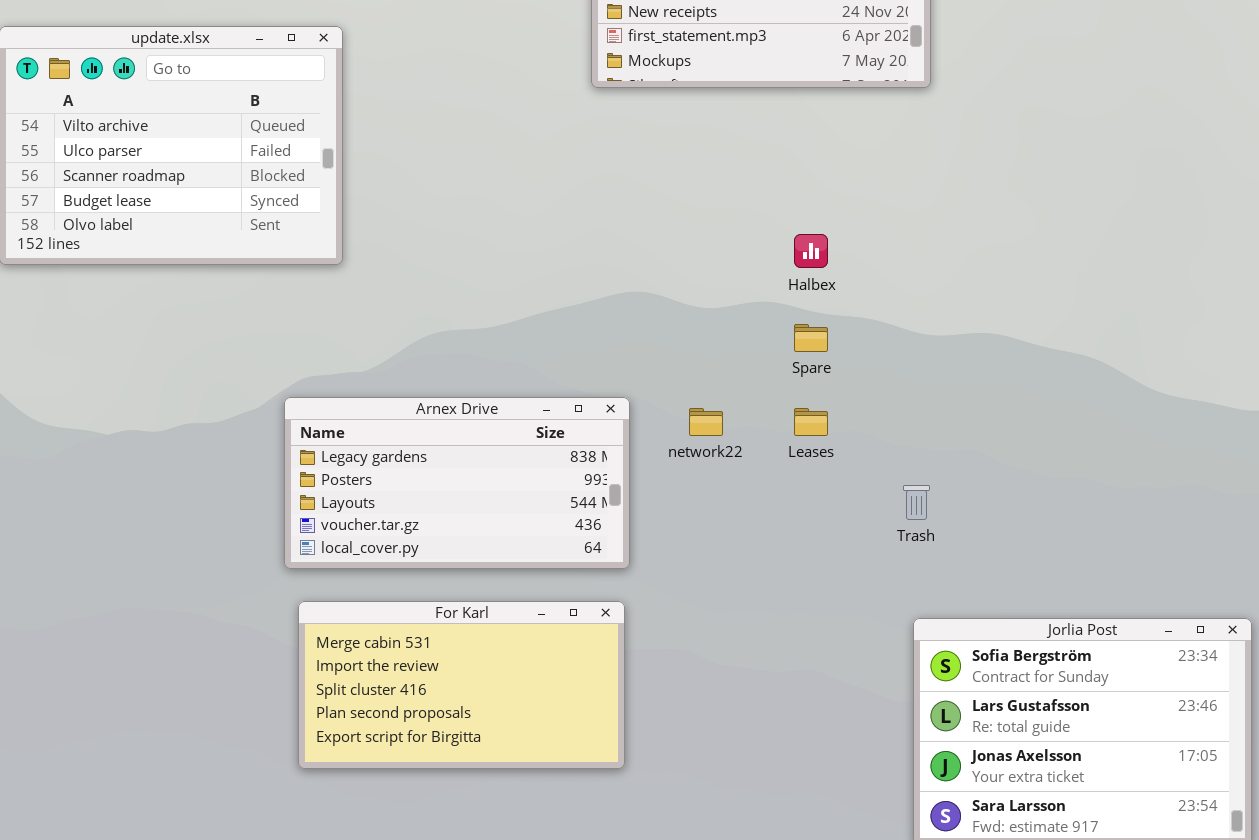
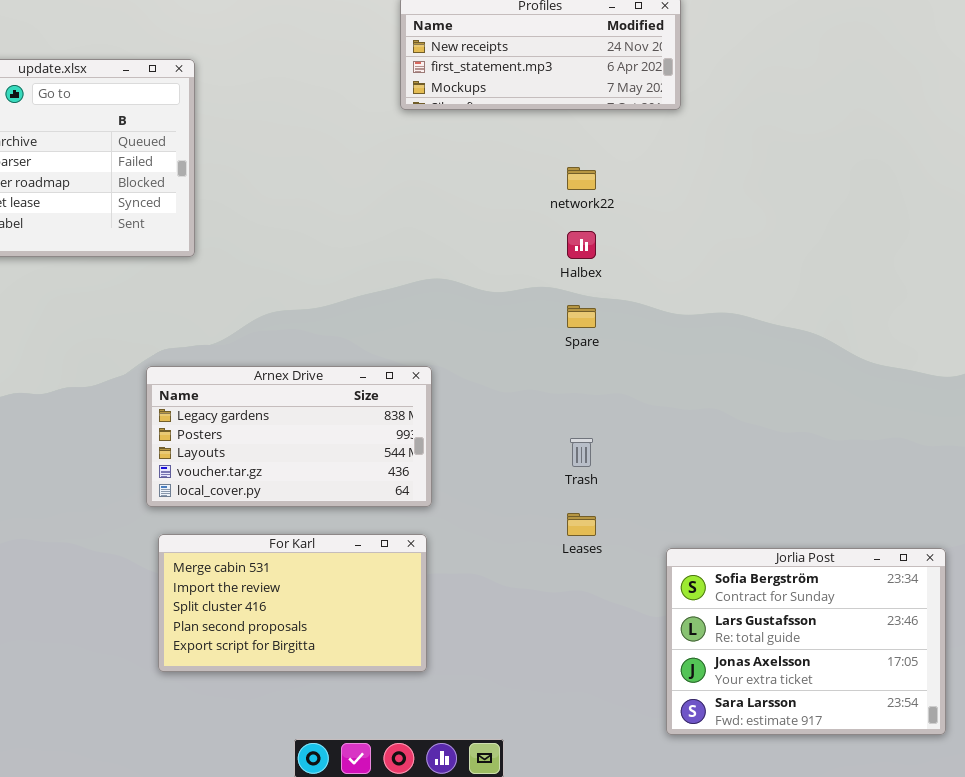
network22: [689,408,723,436] -> [567,167,596,190], moved
Leases: [794,408,828,436] -> [567,513,596,536], moved
Trash: [903,485,930,520] -> [570,438,593,467], moved

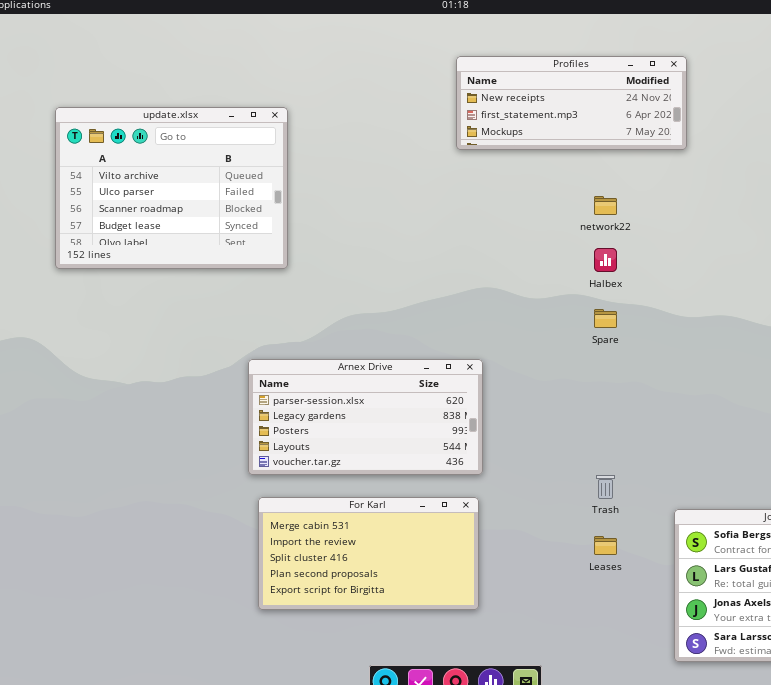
Arnex Drive: [146,366,432,507] -> [248,359,483,475], scrolled up 1 row
Trash: [570,438,593,467] -> [596,475,615,499], moved
Leases: [567,513,596,536] -> [594,536,617,555], moved

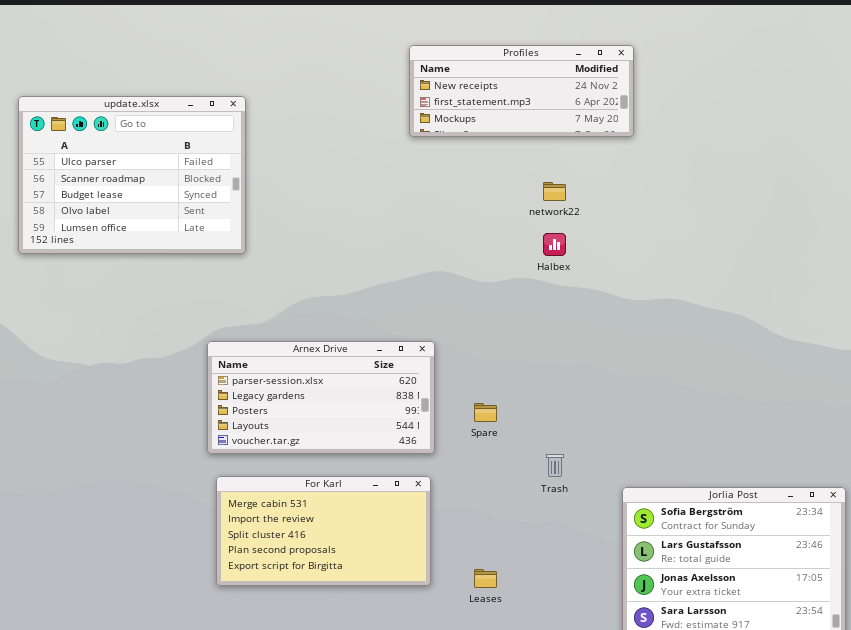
update.xlsx: [55,107,288,269] -> [18,96,246,254], scrolled down 1 row
Spare: [594,309,617,328] -> [474,403,497,422], moved
Leases: [594,536,617,555] -> [474,569,497,588], moved

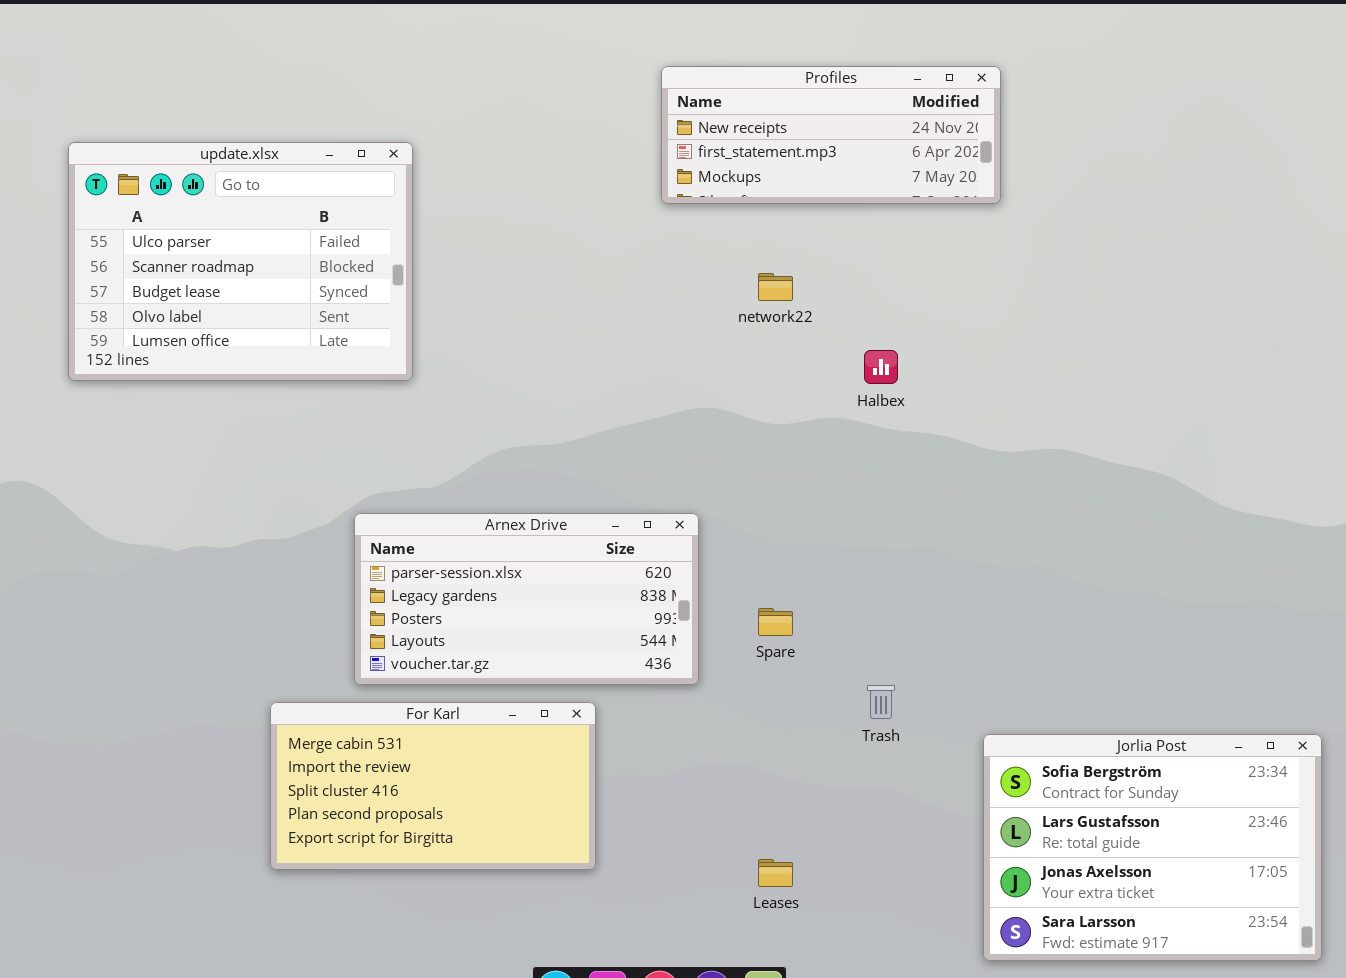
network22: [543,182,566,201] -> [758,273,793,301], moved
For Karl: [216,476,431,586] -> [270,702,596,870], moved

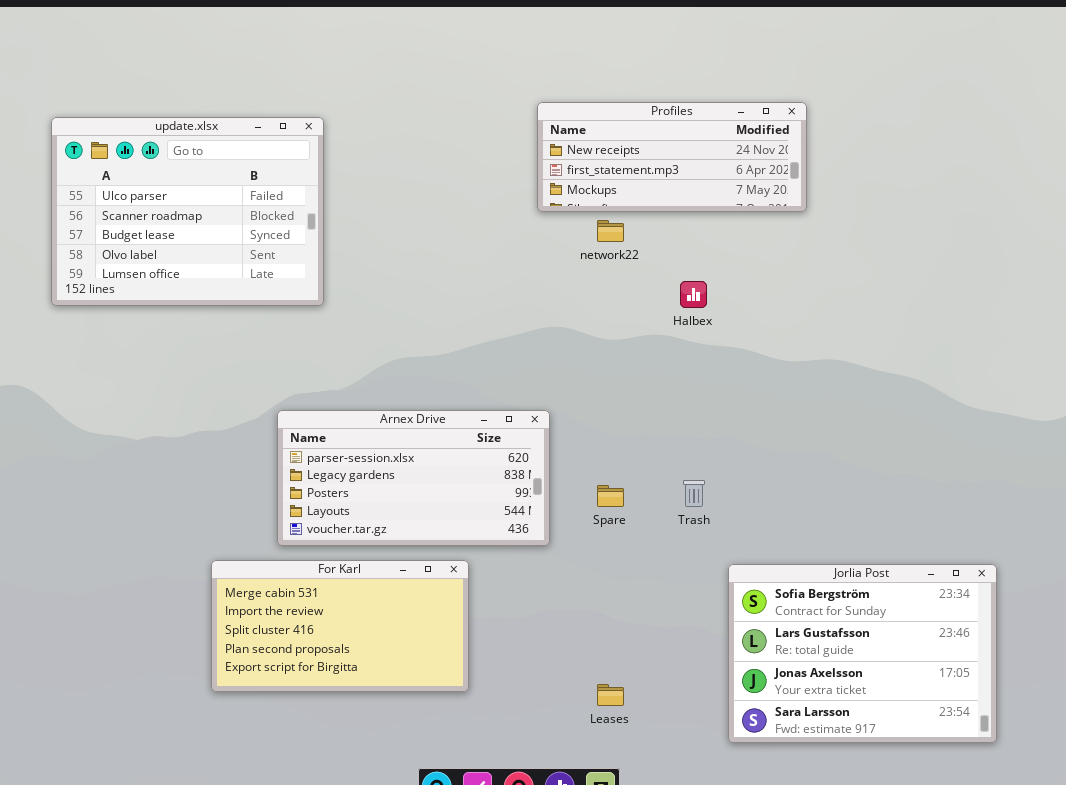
Profiles: [661,66,1001,204] -> [537,102,807,212], moved
Trash: [867,685,895,719] -> [683,480,705,507], moved
Jorlia Post: [983,734,1322,961] -> [728,564,997,743], moved

